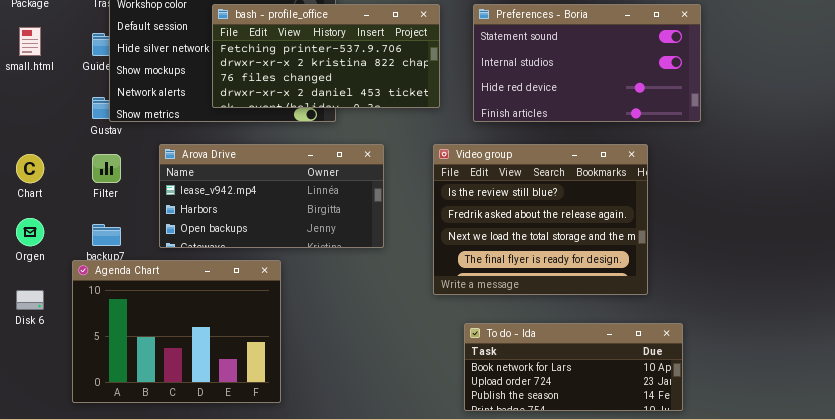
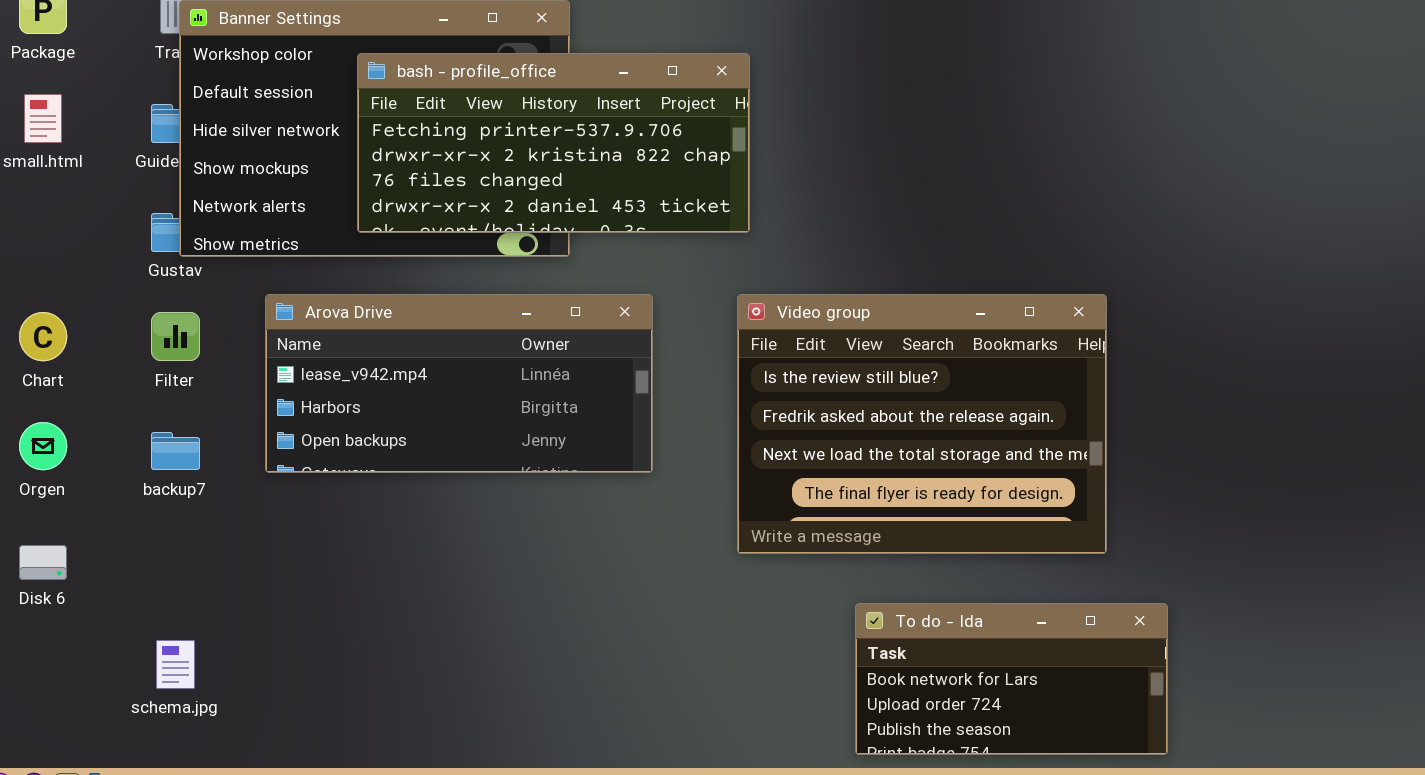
Preferences - Boria: [473,4,701,122] -> none, closed
Agenda Chart: [72,260,281,403] -> none, closed
To do - Ida: [464,323,683,411] -> [855,603,1168,755], resized

